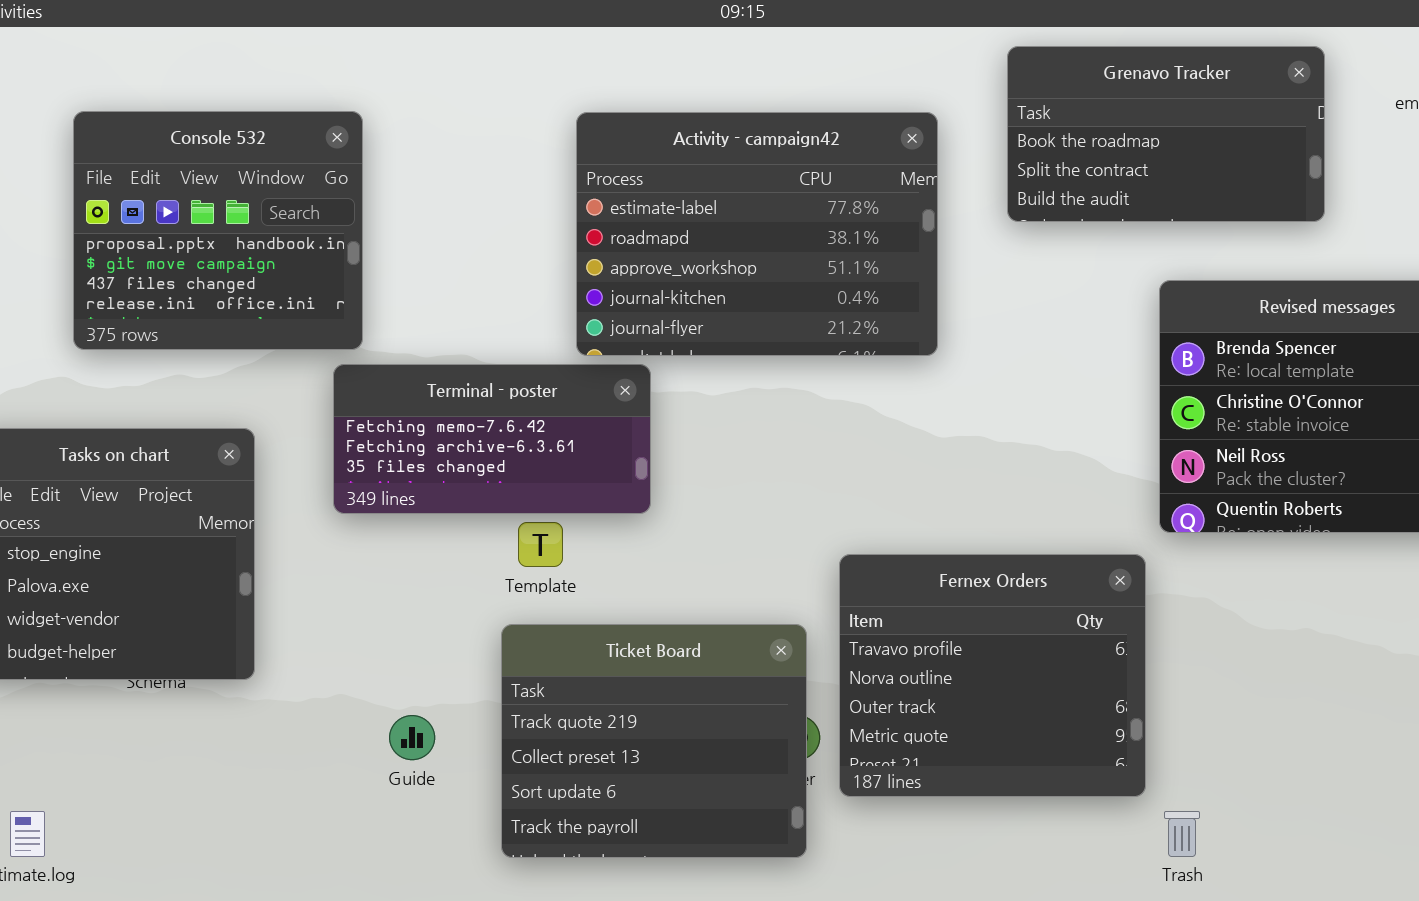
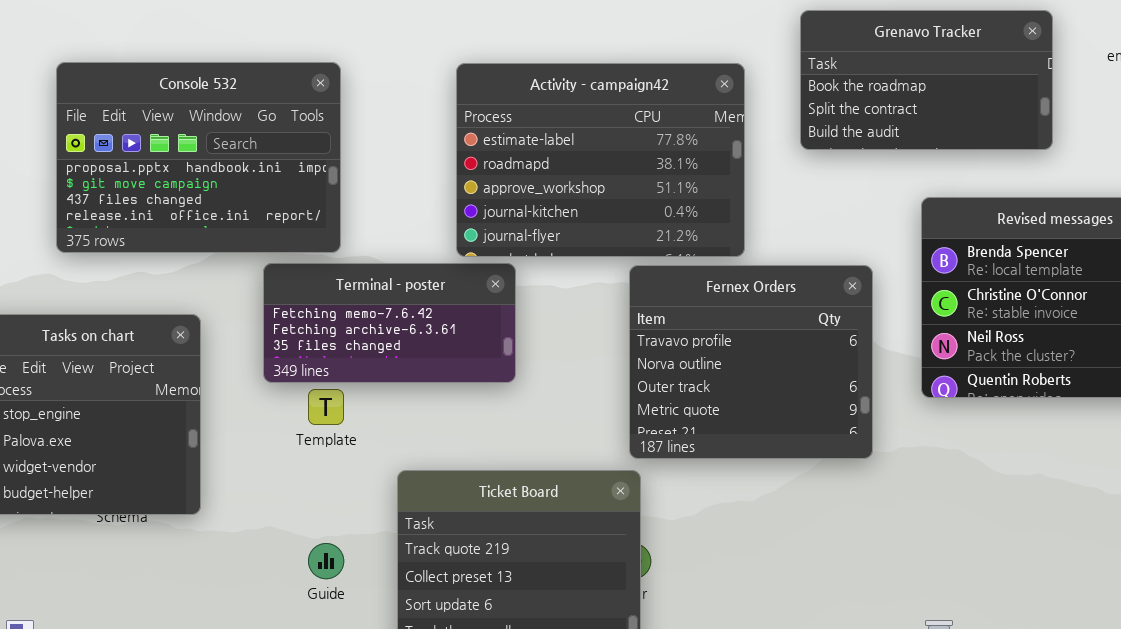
Console 532: [73,111,363,350] -> [56,62,341,253], resized
Template: [518,522,563,567] -> [308,389,344,425], moved
Fernex Orders: [839,554,1146,797] -> [629,265,873,459], moved

